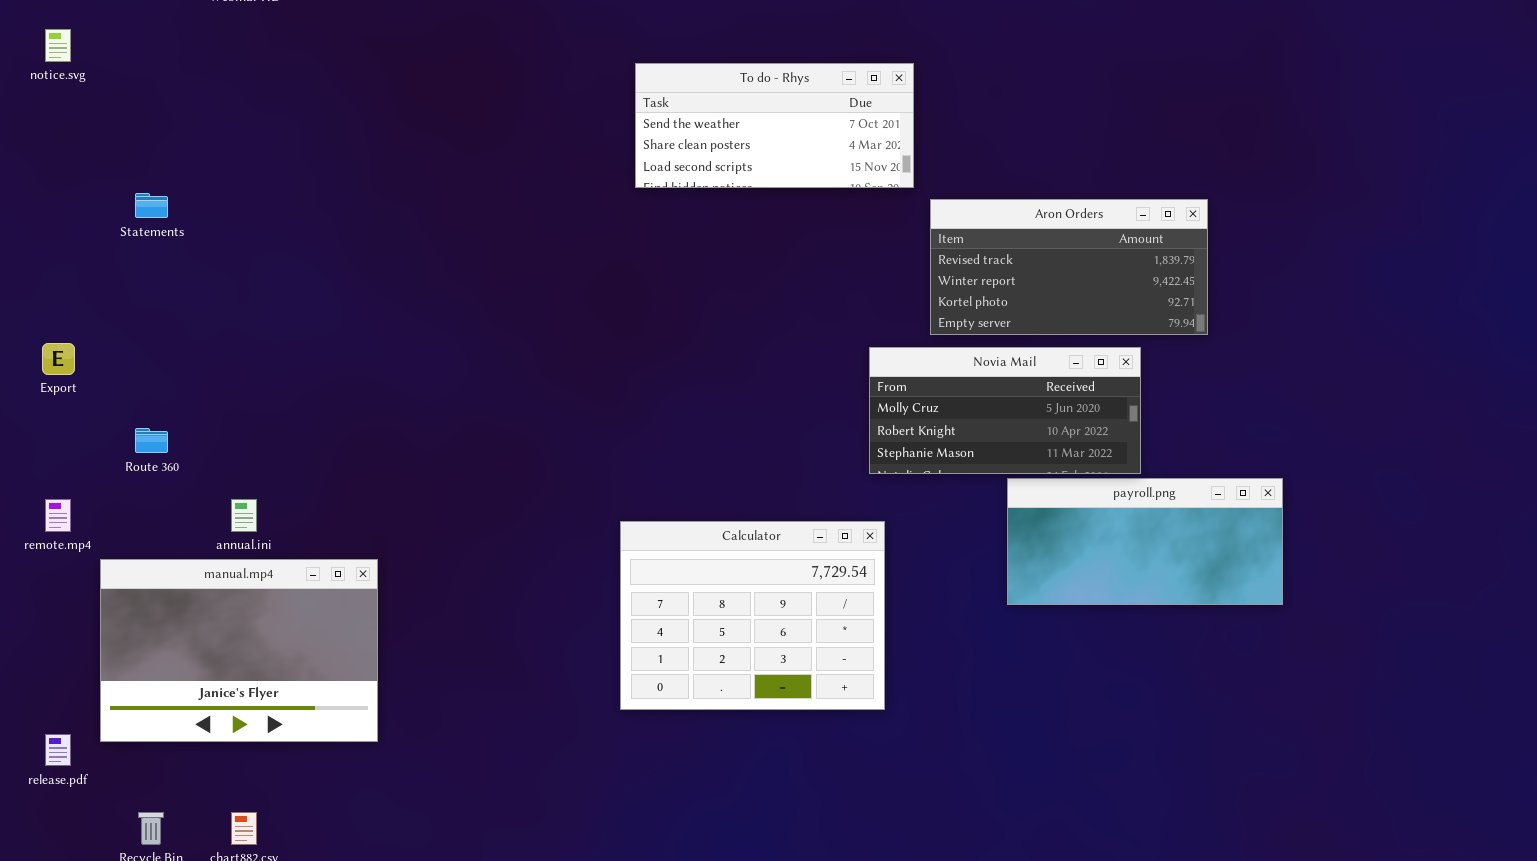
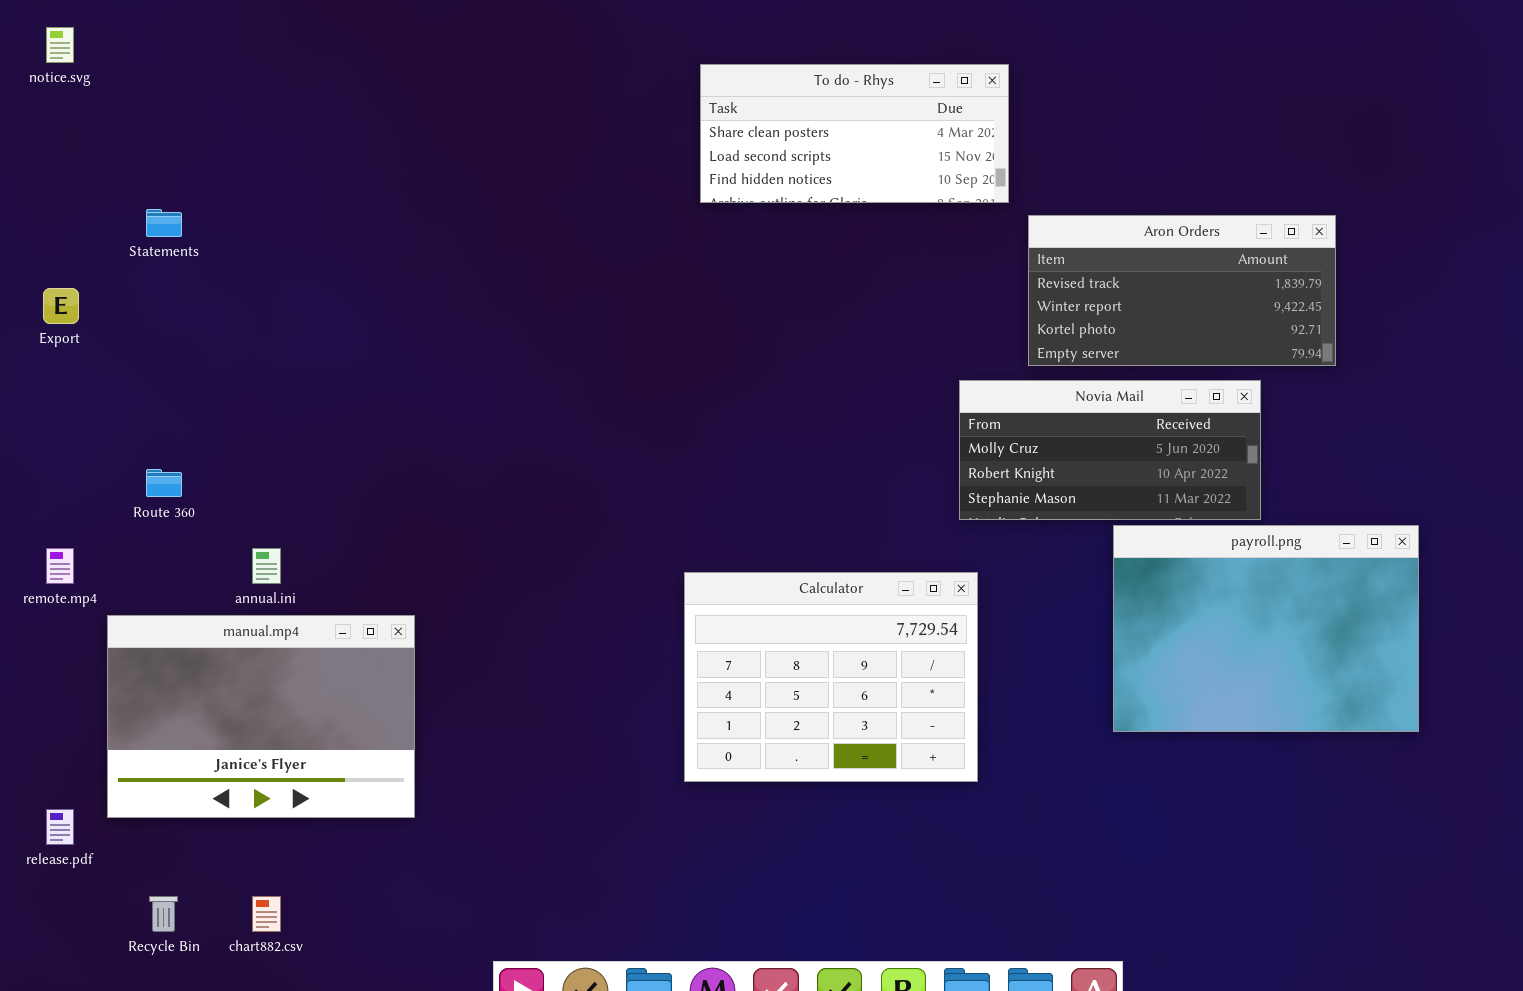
To do - Rhys: [635,63,914,188] -> [700,64,1009,203], scrolled down 1 row
Export: [42,343,75,375] -> [43,288,79,324], moved
payroll.png: [1007,478,1283,605] -> [1113,525,1419,732], resized

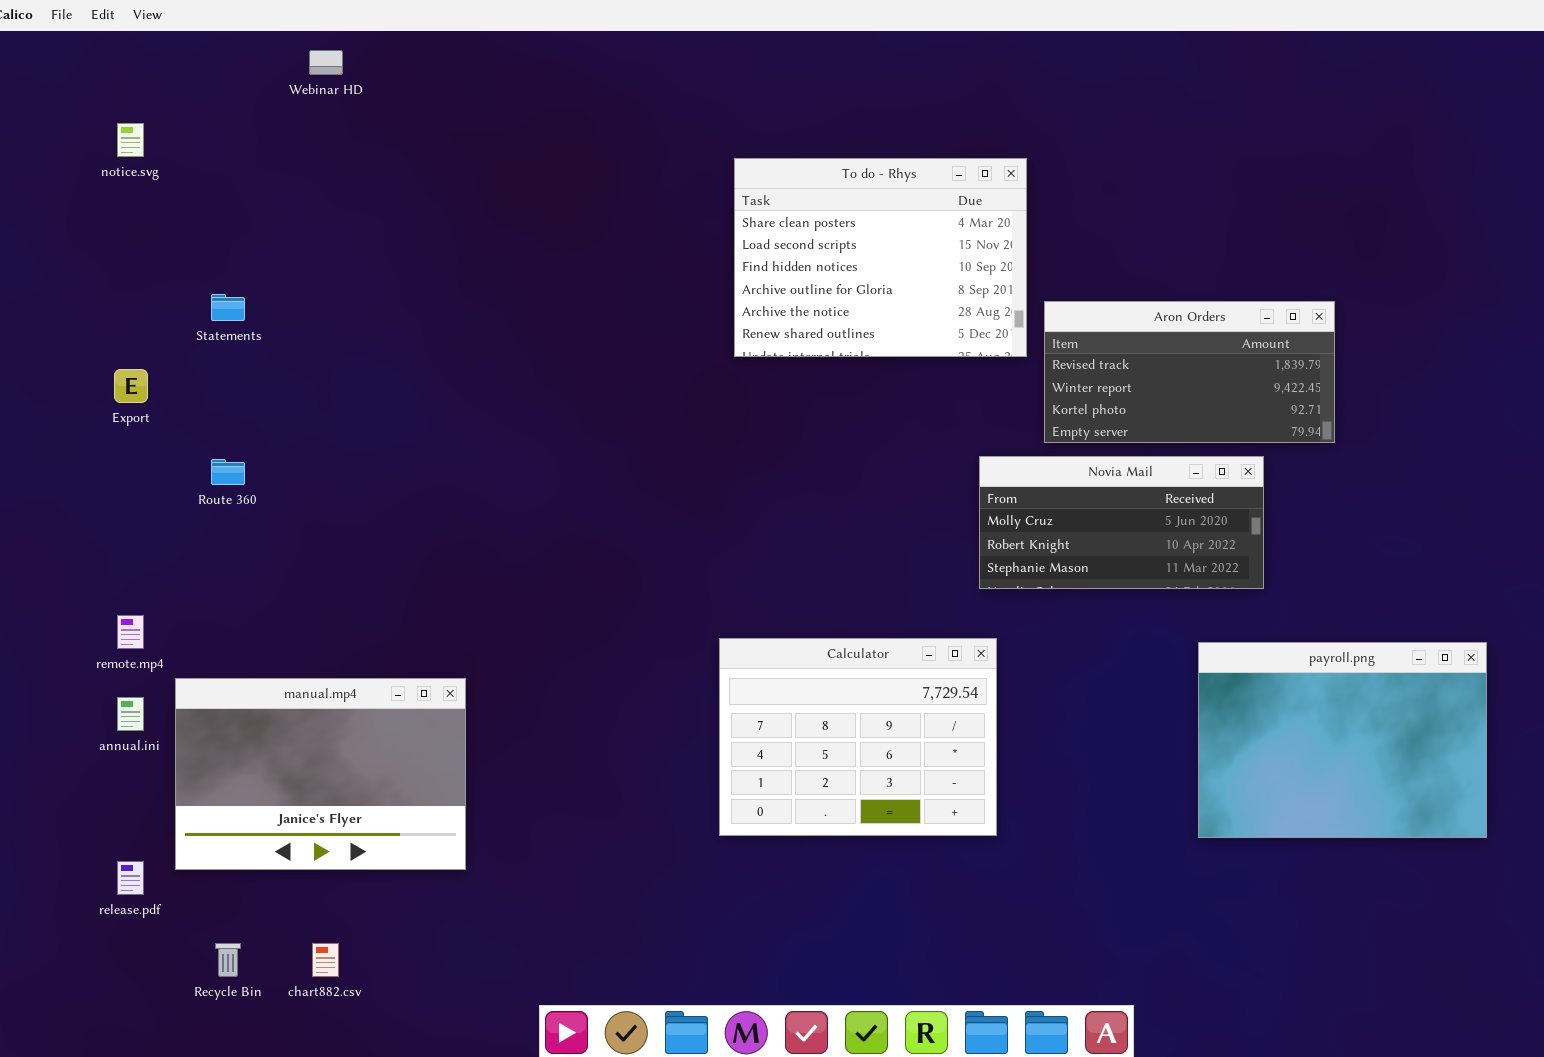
To do - Rhys: [700,64,1009,203] -> [734,158,1027,357], resized
Route 360: [146,469,182,497] -> [211,459,245,485], moved
payroll.png: [1113,525,1419,732] -> [1198,642,1487,838], moved
annual.ini: [252,548,281,584] -> [117,697,144,731], moved

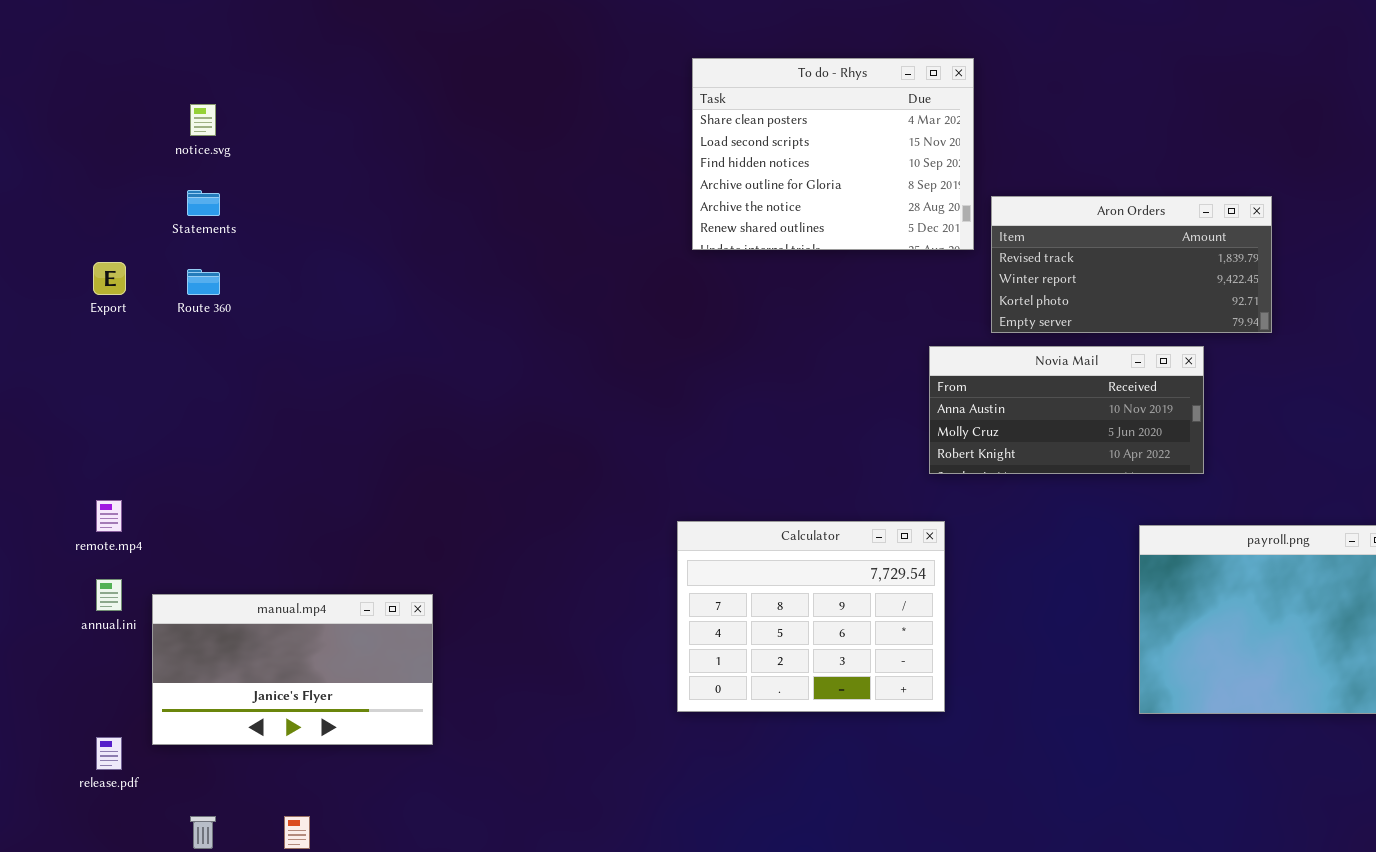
notice.svg: [117,123,144,157] -> [190,104,216,136], moved
Novia Mail: [979,456,1264,589] -> [929,346,1204,474], scrolled up 1 row
Route 360: [211,459,245,485] -> [187,269,220,295], moved
manual.mp4: [175,678,466,870] -> [152,594,433,745], resized

